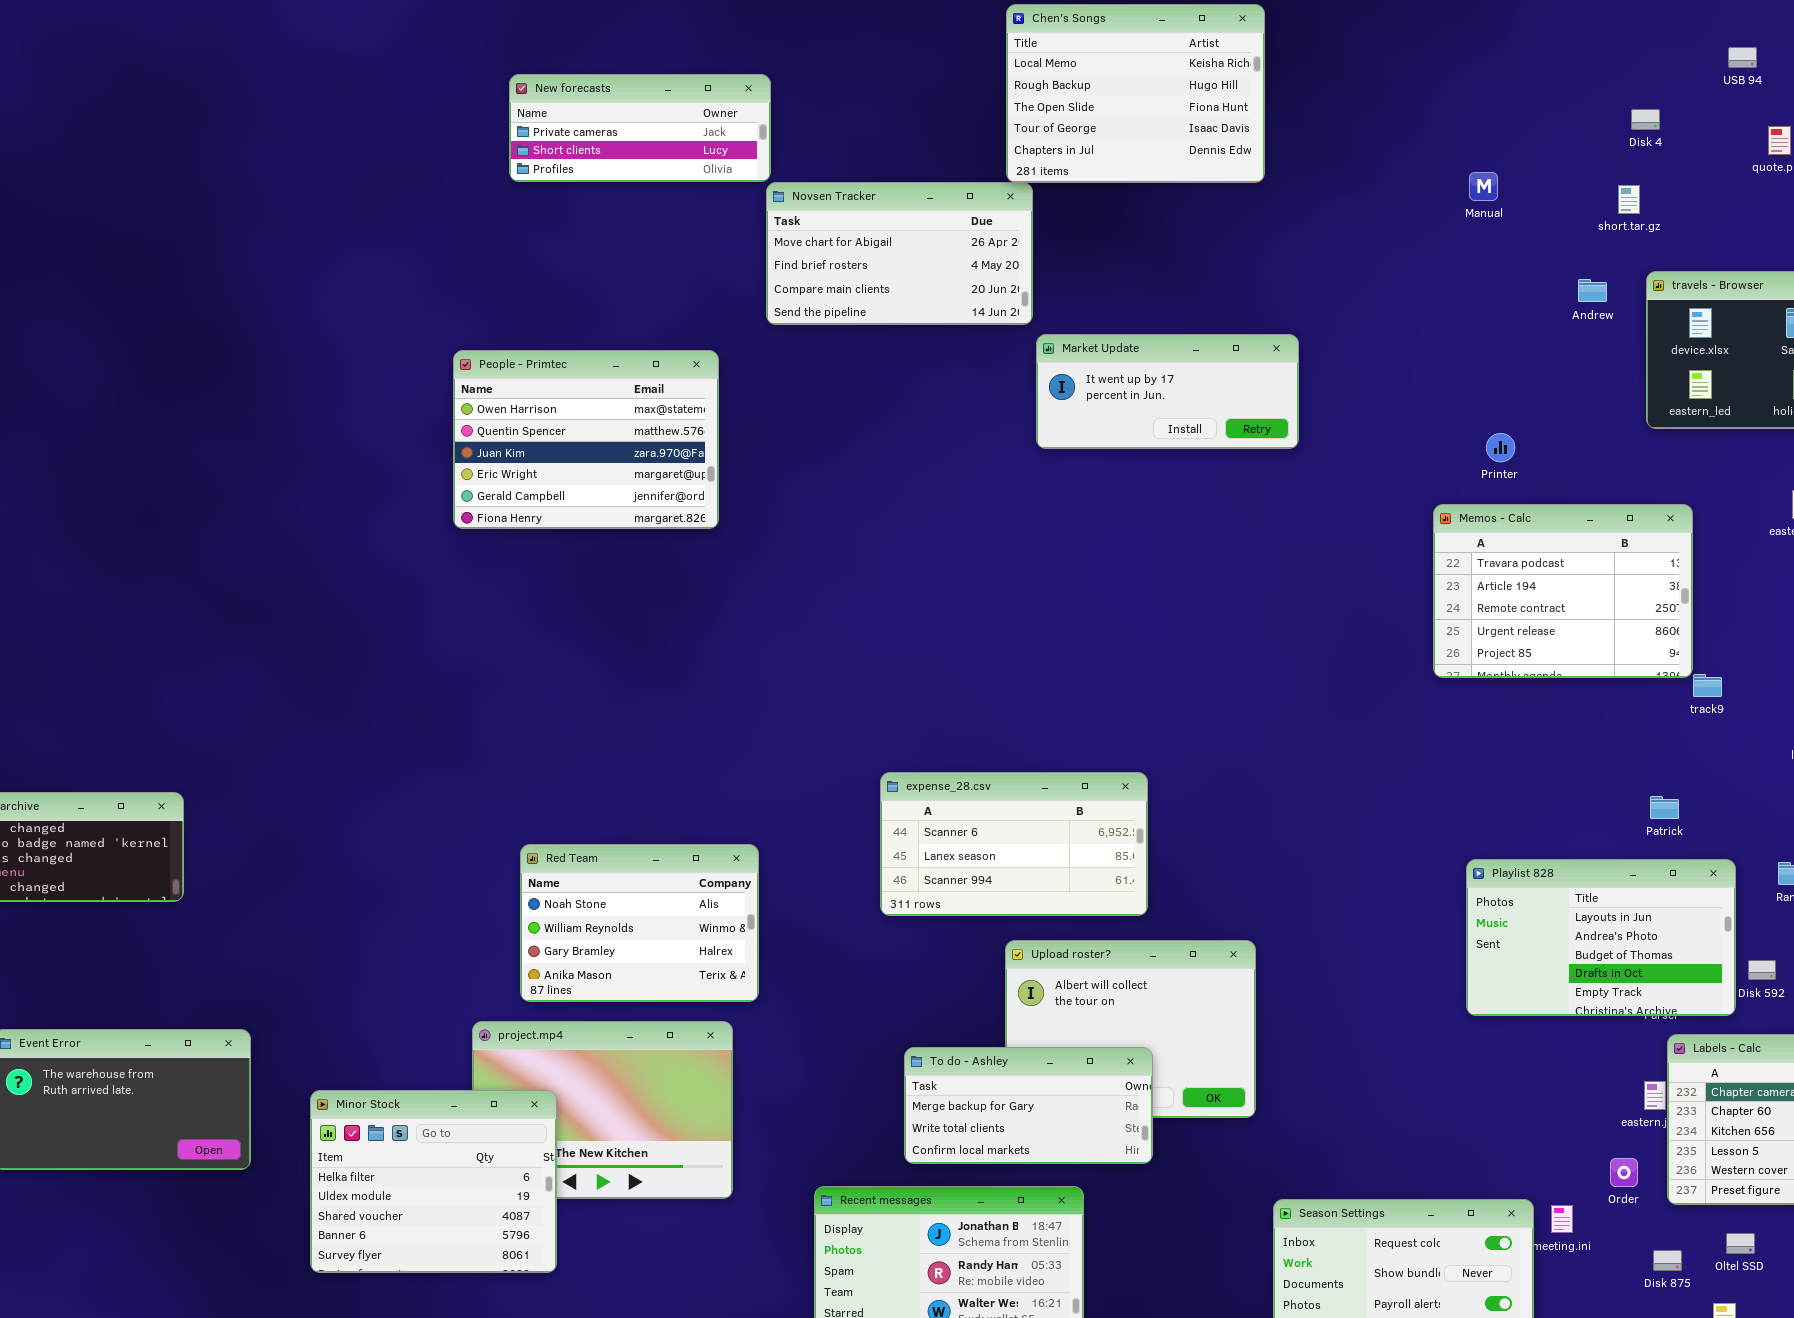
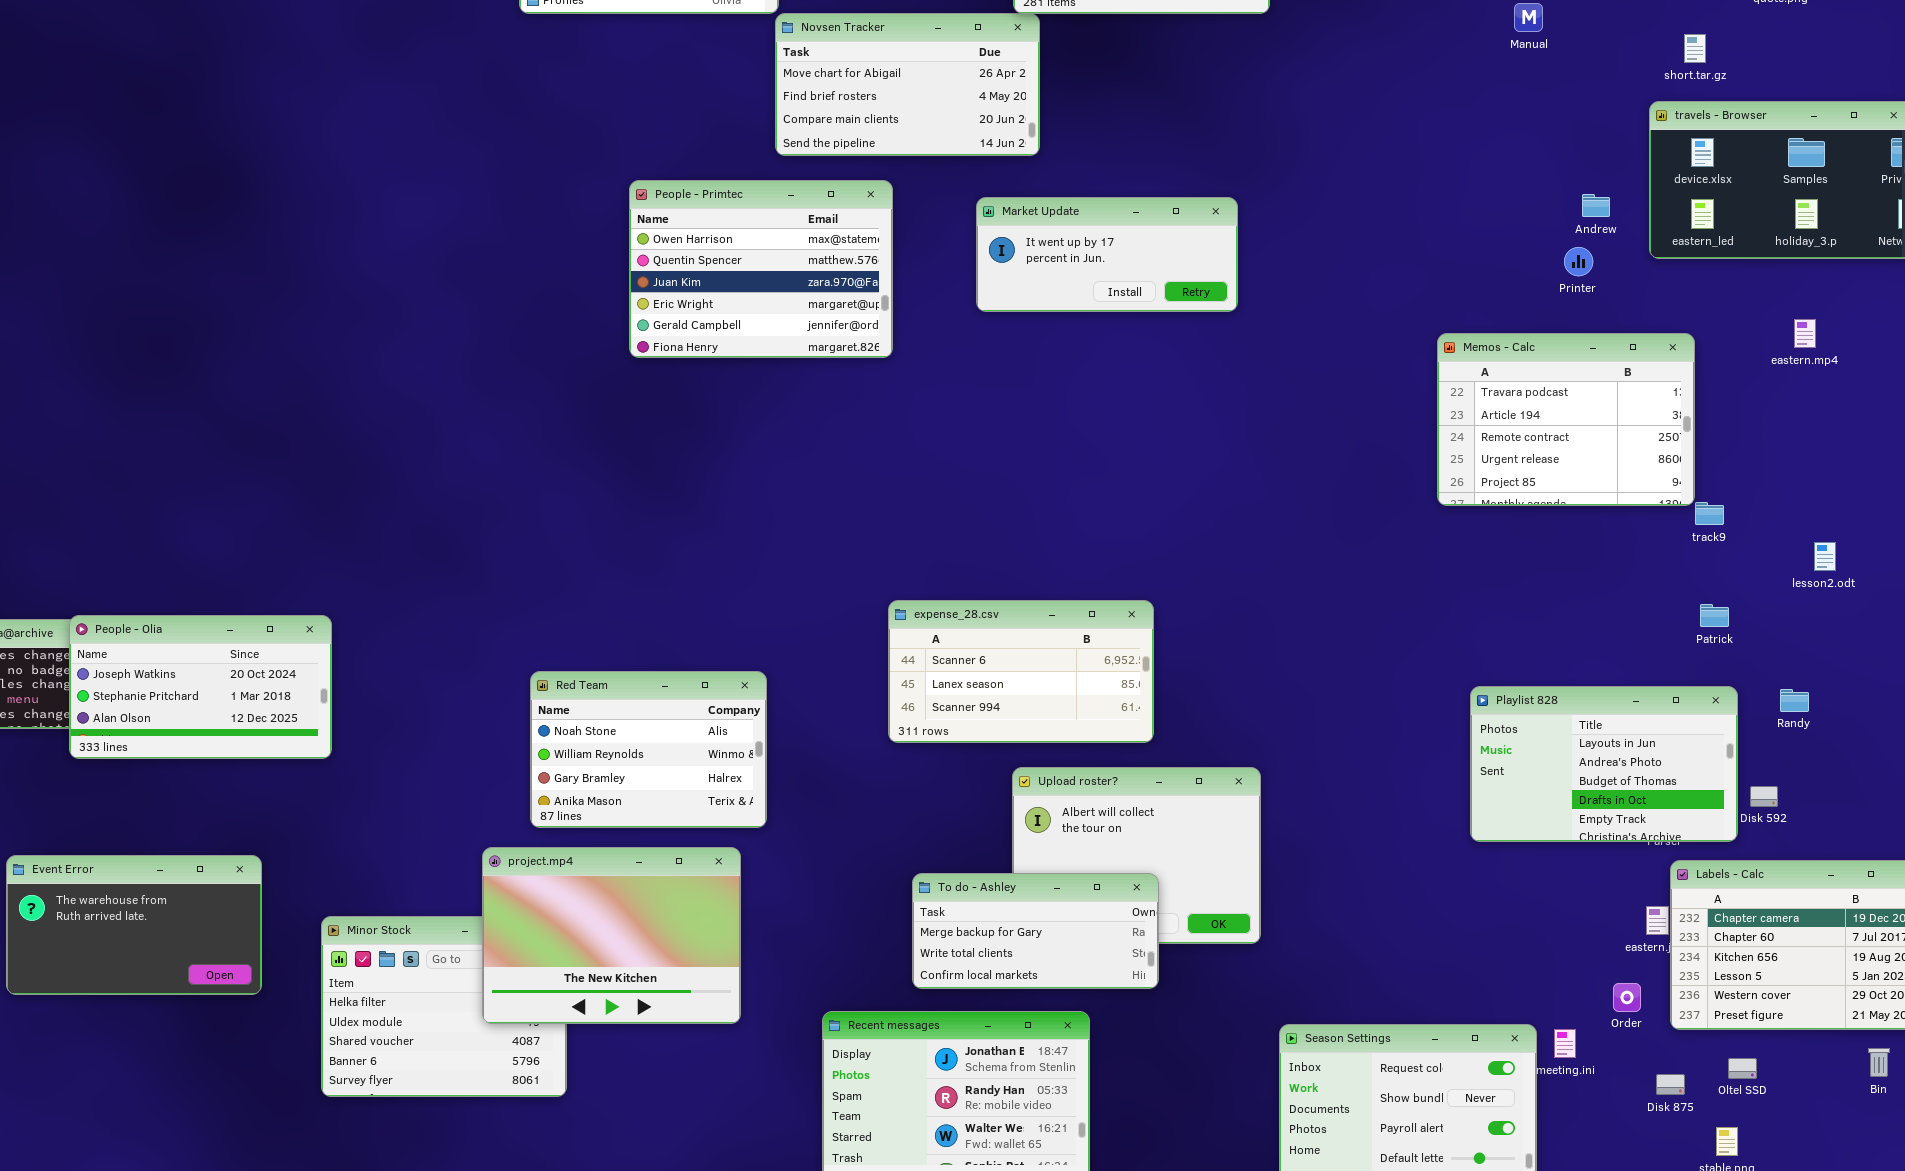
Manual: [1469,172,1498,201] -> [1514,3,1543,32], moved
short.tar.gz: [1618,185,1640,214] -> [1684,34,1706,63], moved
Andrew: [1578,279,1607,302] -> [1582,194,1610,217], moved
Market Update: [1036,334,1299,449] -> [976,197,1238,312], moved
People - Primtec: [453,350,719,529] -> [629,180,893,358], moved
Printer: [1486,433,1515,462] -> [1564,247,1593,276], moved
People - Olia: none -> [69,615,332,759], opened
Patrick: [1650,796,1679,819] -> [1700,604,1729,627], moved
project.mp4: [472,1021,733,1199] -> [482,847,741,1024], raised

